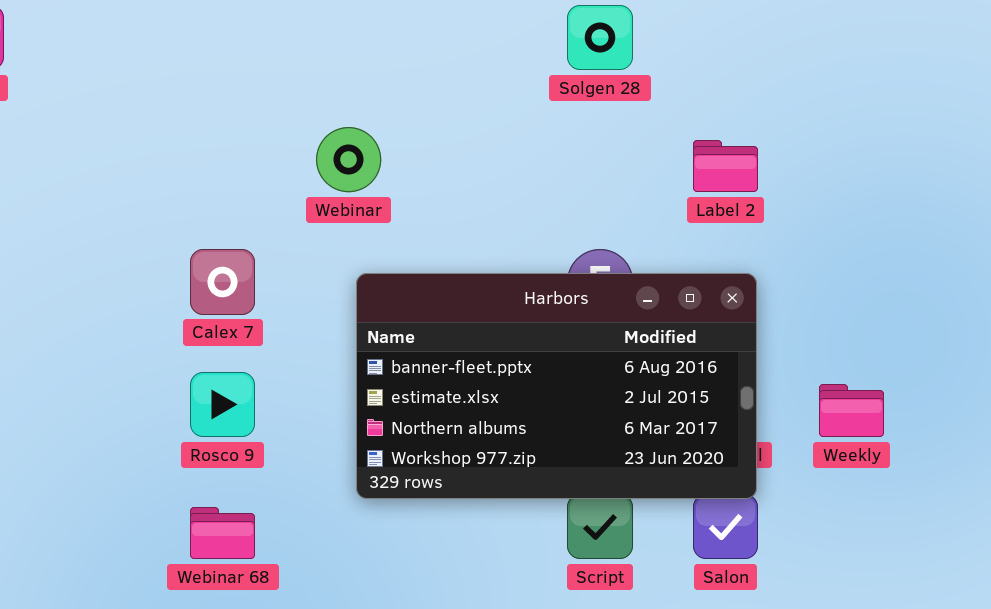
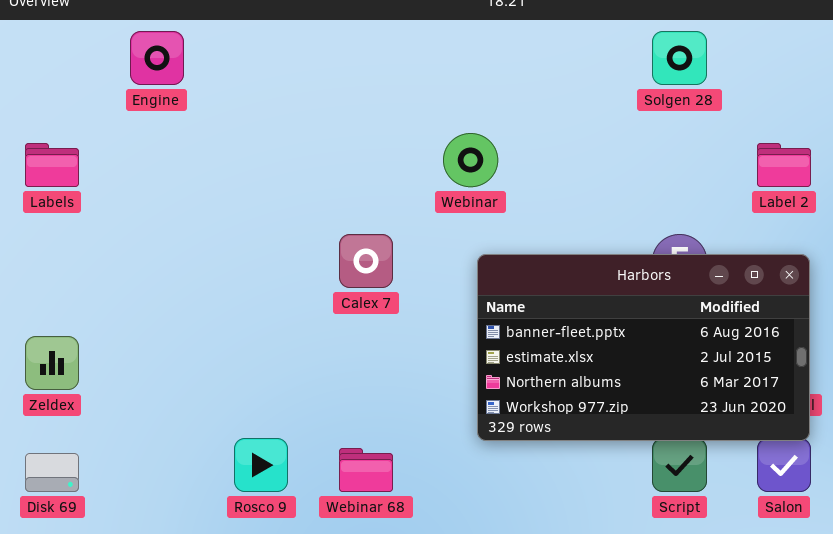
Rosco 9: [190,372,255,437] -> [234,438,288,492], moved

